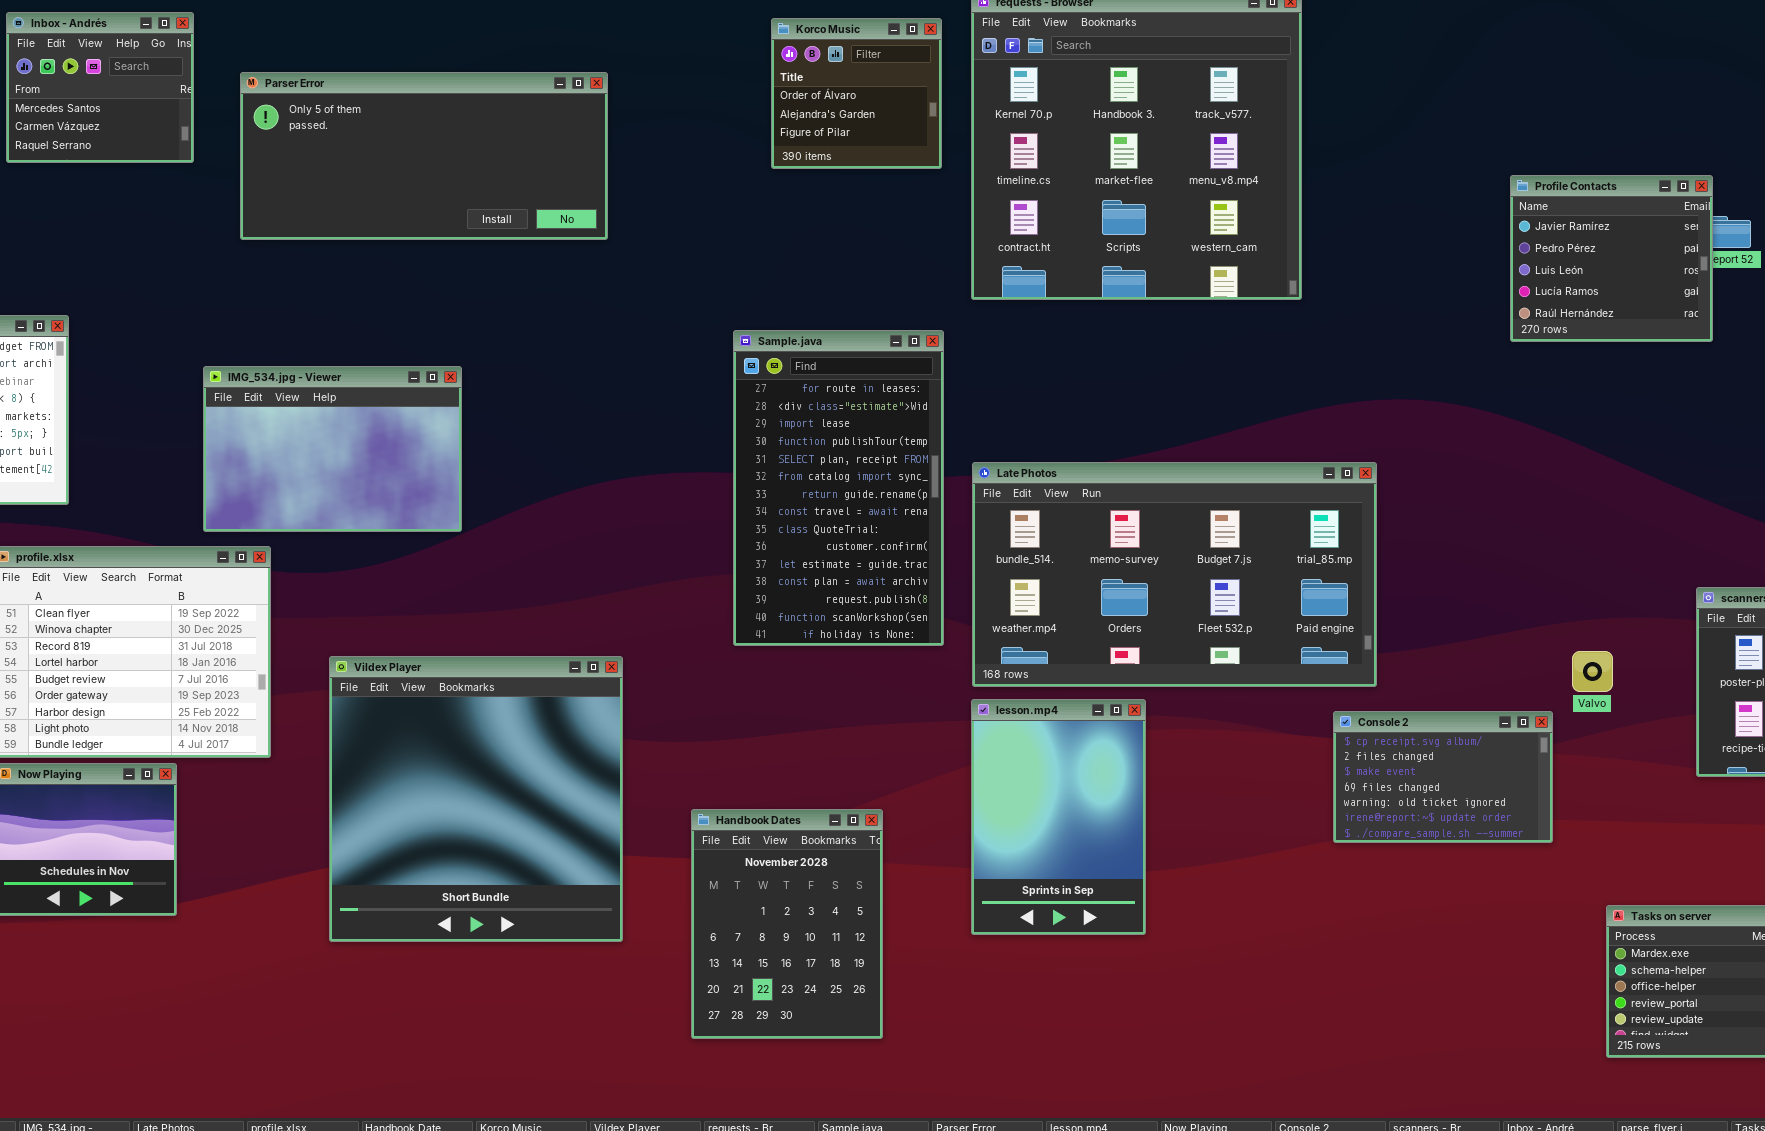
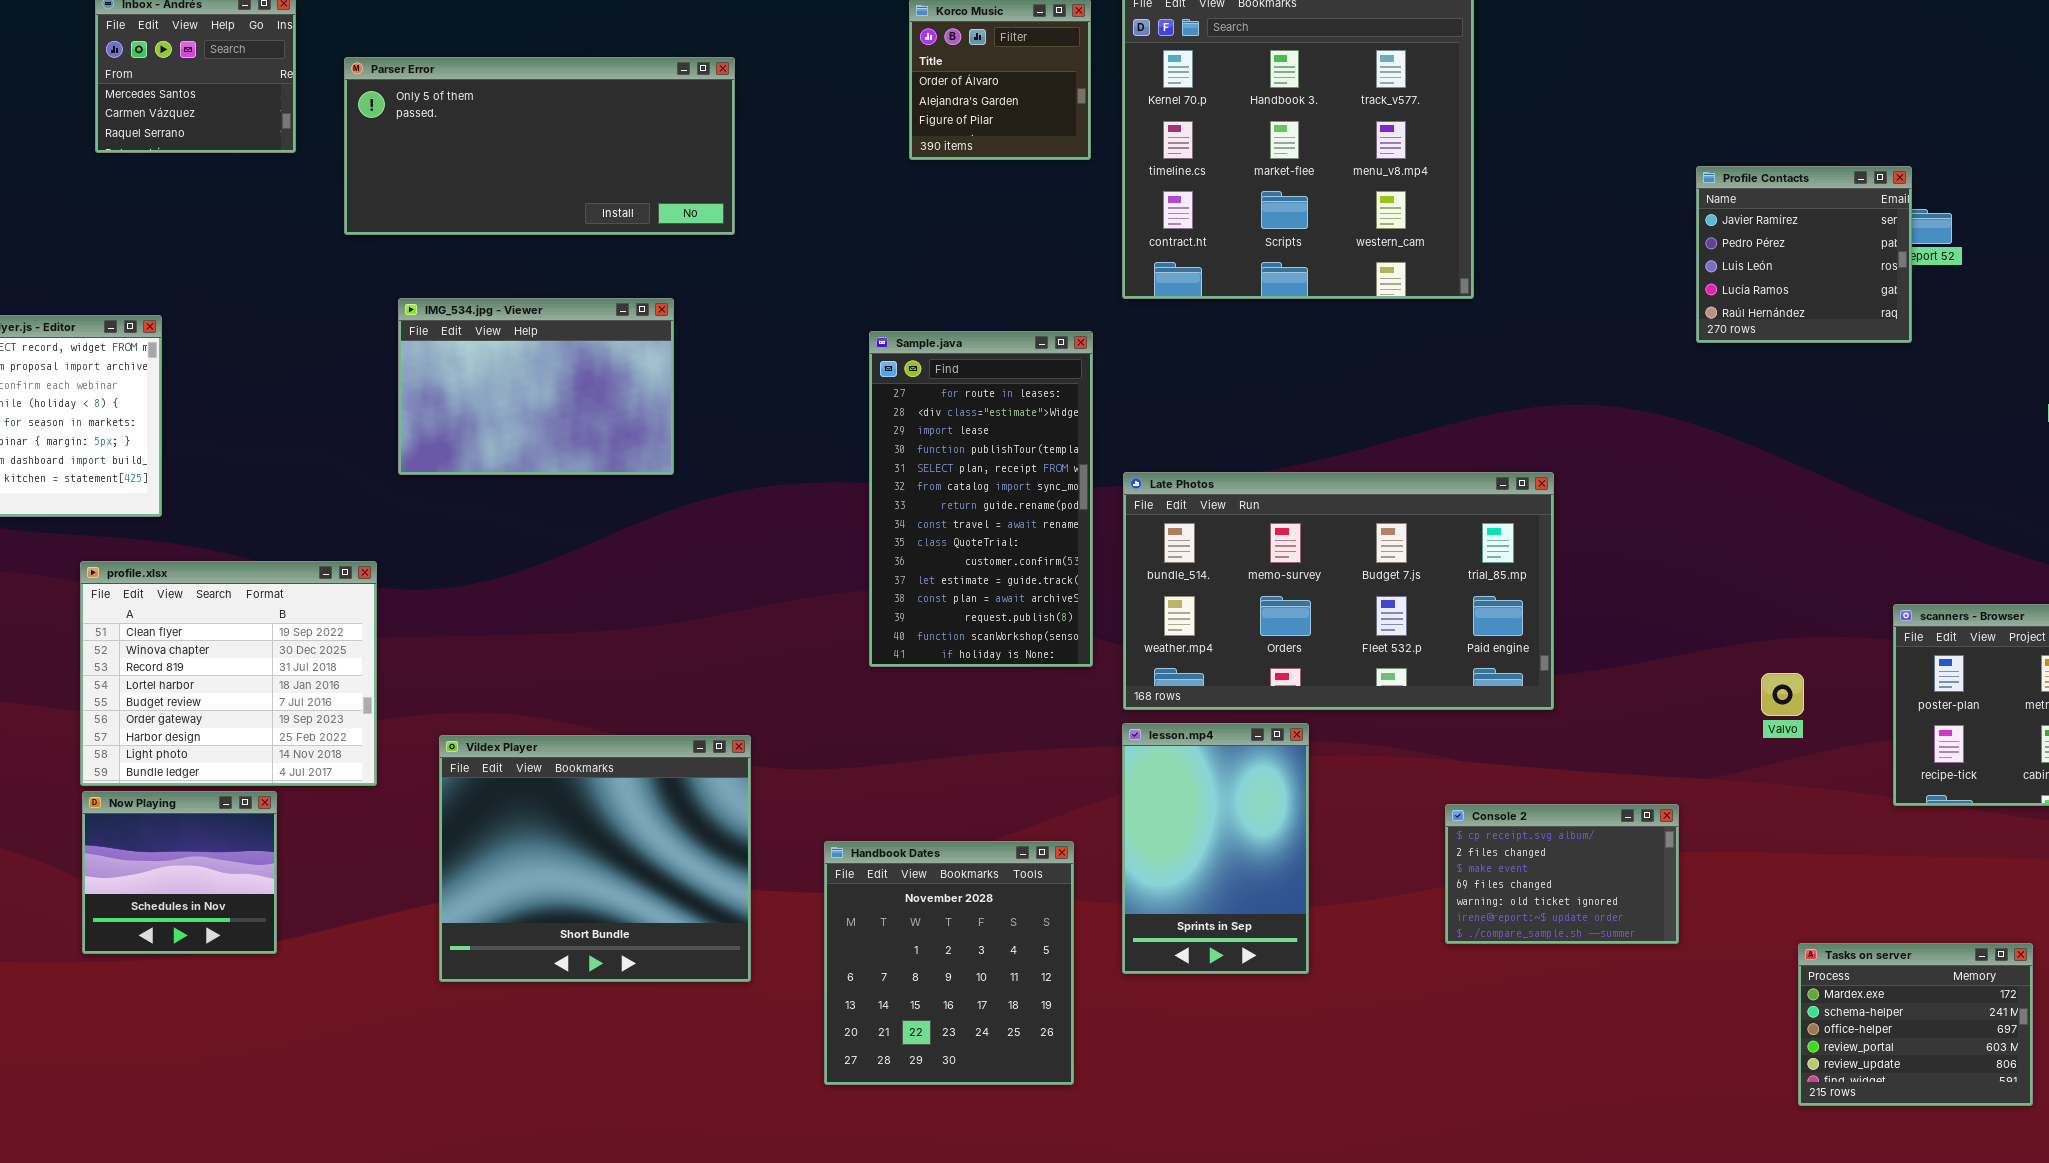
IMG_534.jpg - Viewer: [203,366,462,532] -> [398,298,674,475], moved
Vildex Player: [329,656,623,942] -> [439,735,751,982], resized
Console 2: [1333,711,1553,843] -> [1445,804,1679,944], moved
Handbook Dates: [691,809,883,1039] -> [824,841,1074,1085], resized

